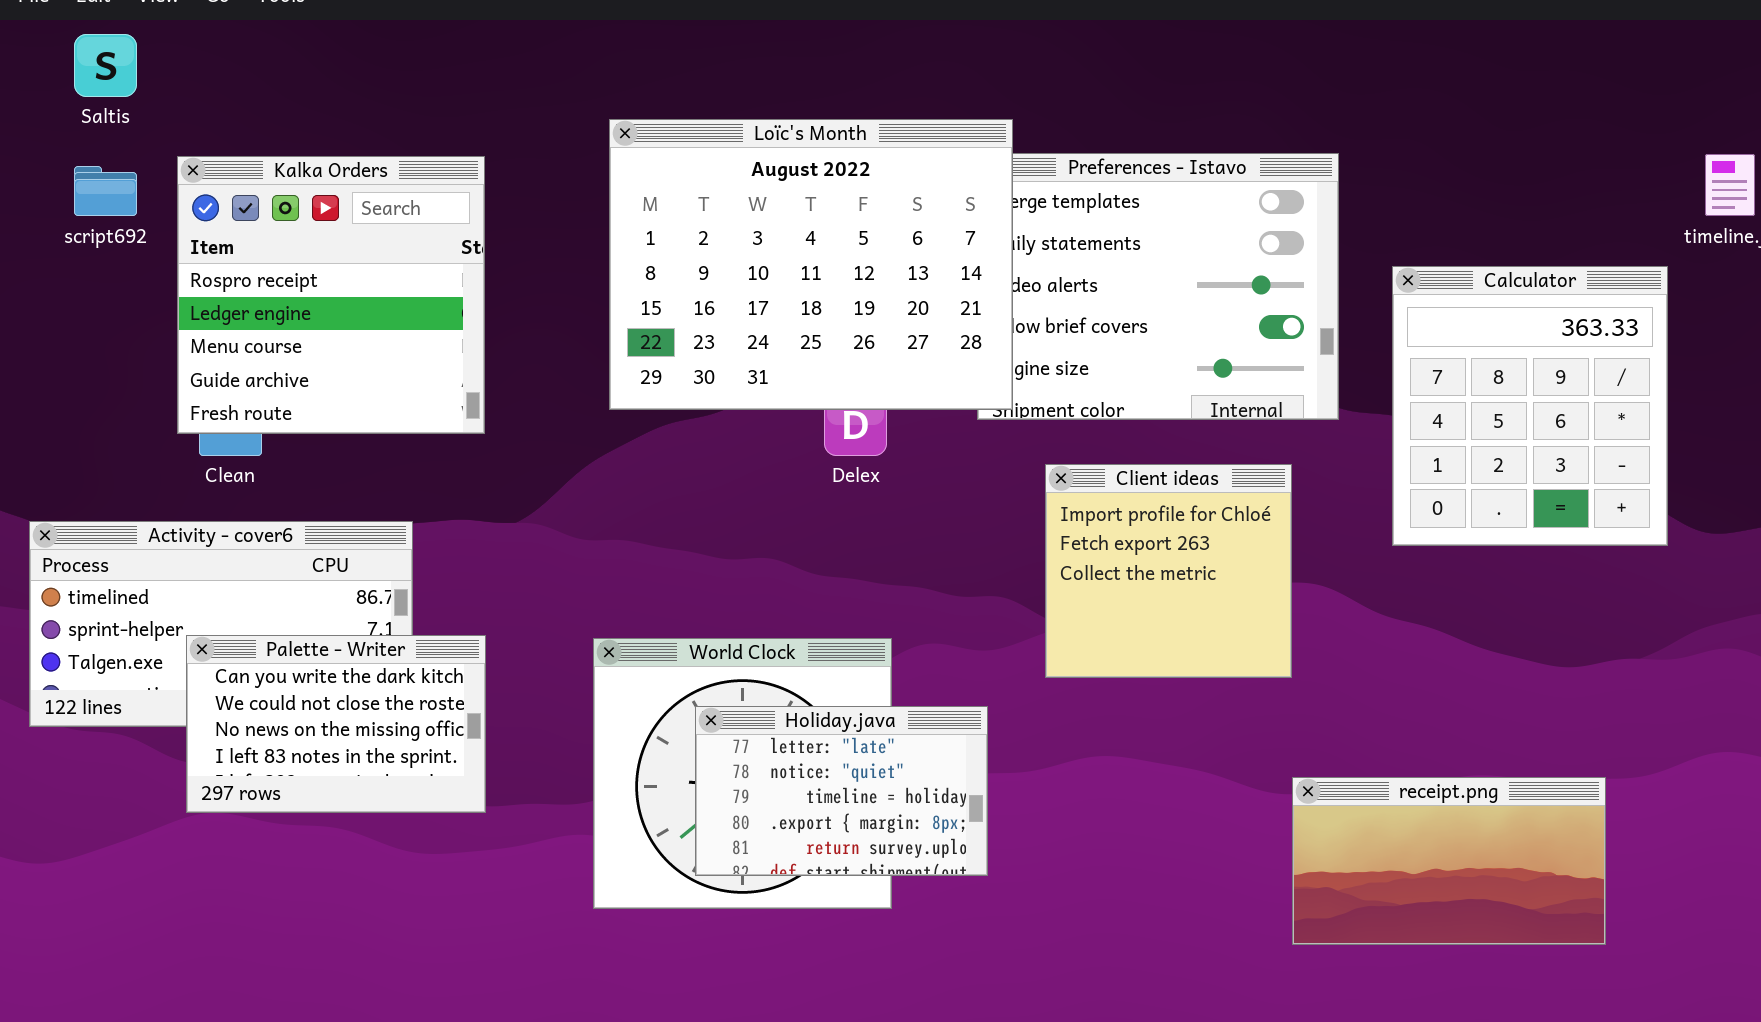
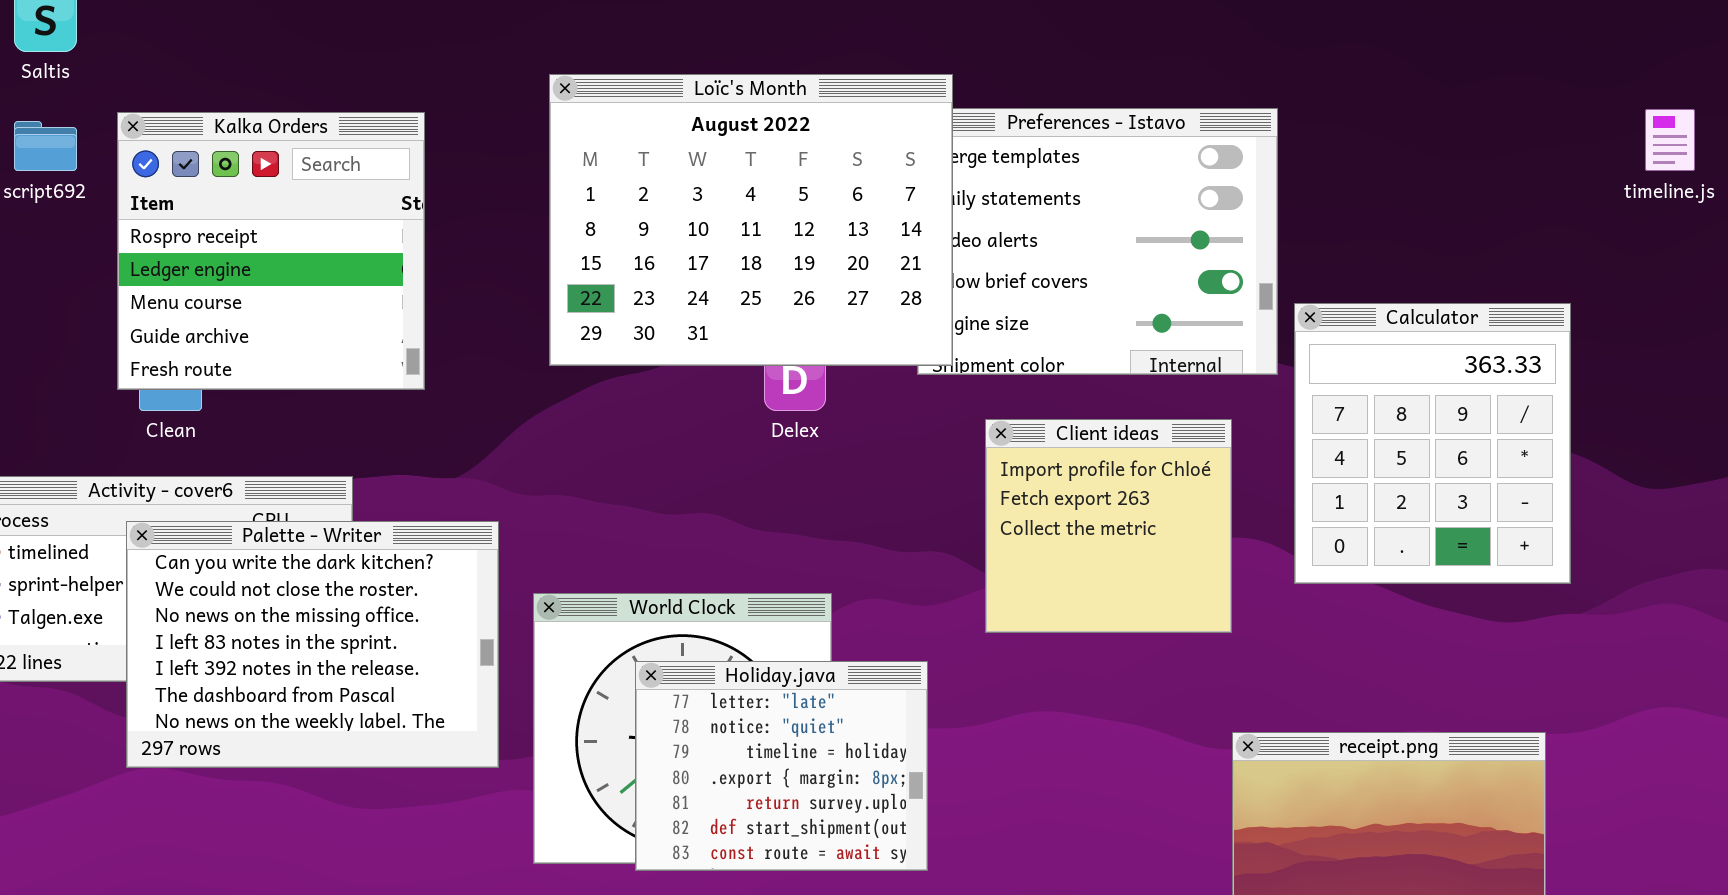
Calculator: [1392,266,1668,546] -> [1294,303,1571,584], moved
Palette - Writer: [186,635,486,813] -> [126,521,499,768], resized
Holiday.java: [695,706,988,876] -> [635,661,928,871], resized

